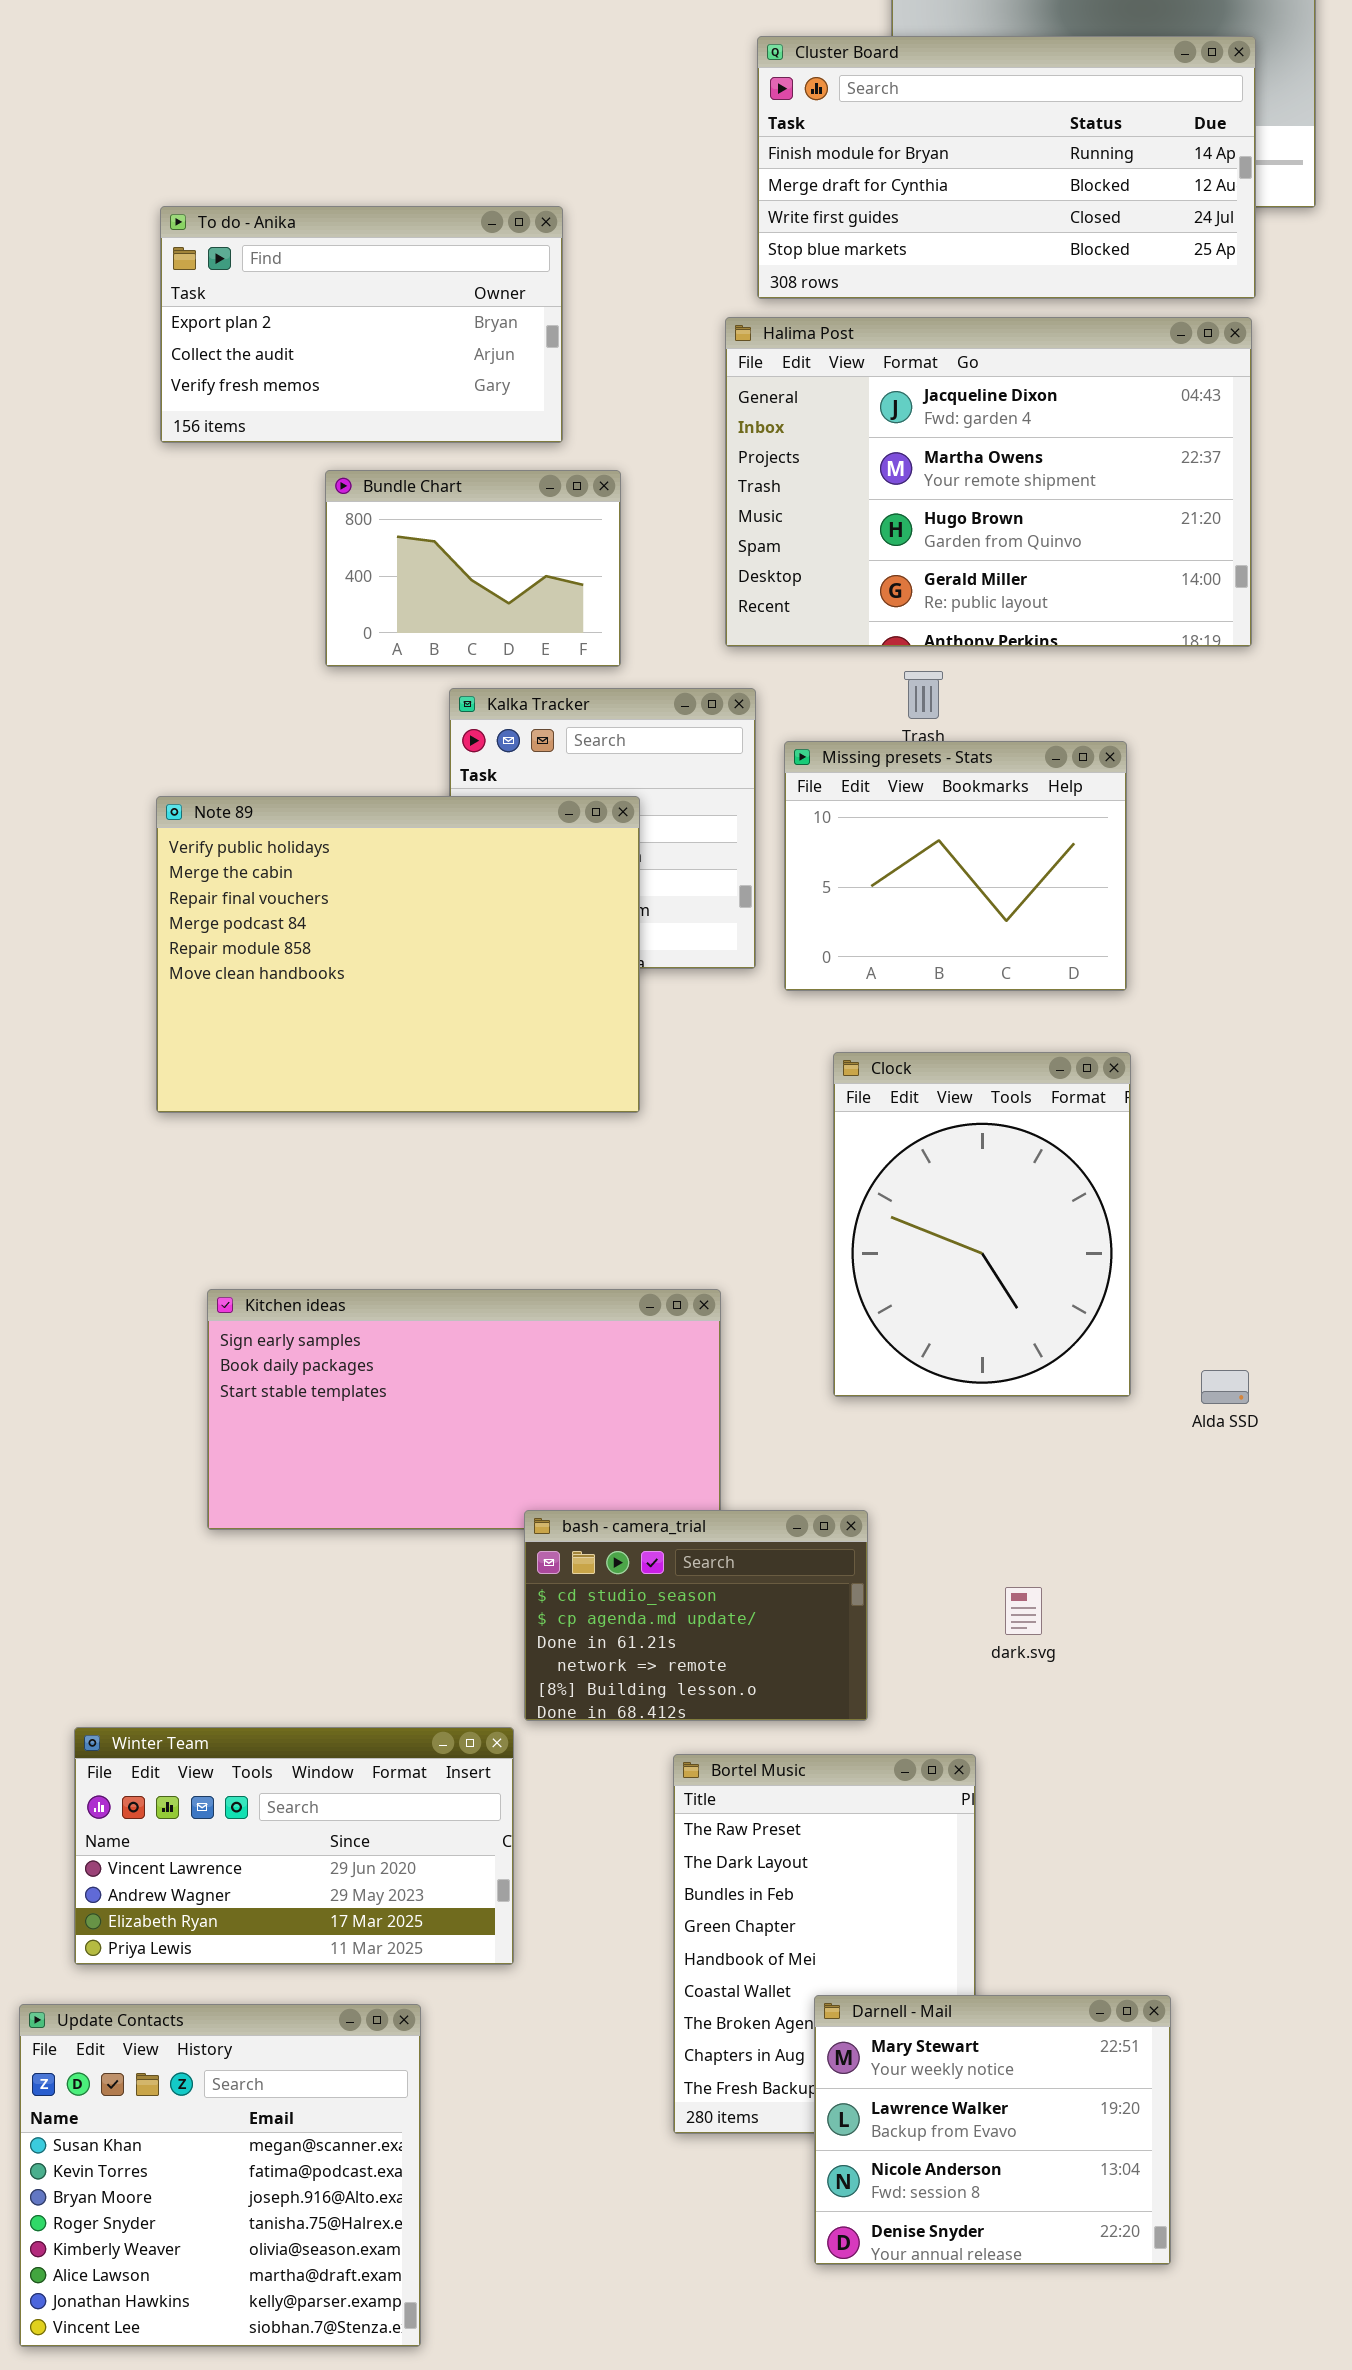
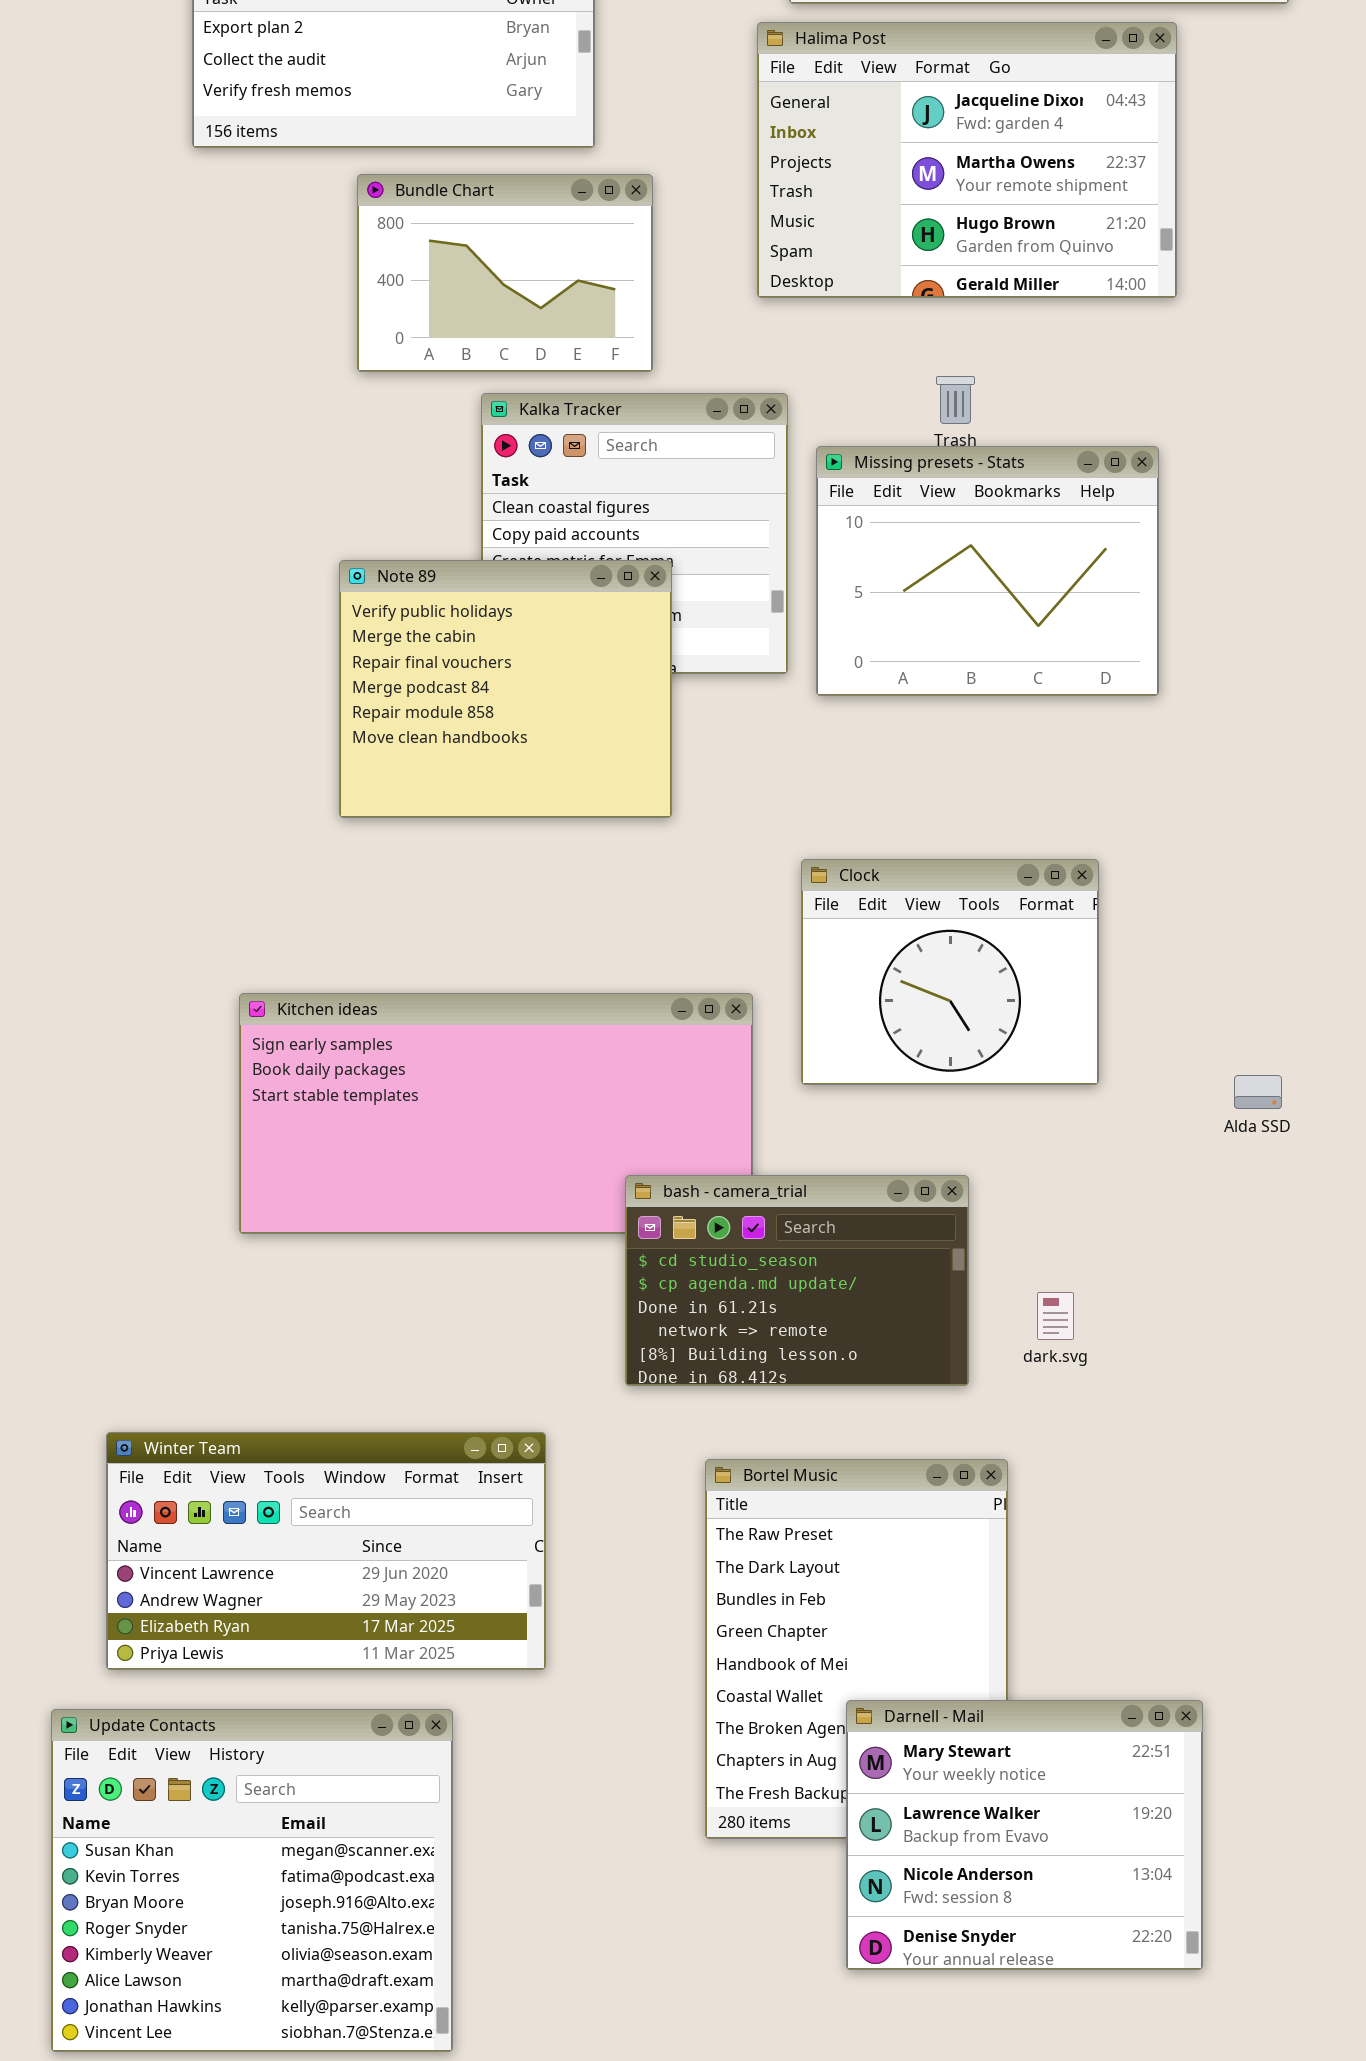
Halima Post: [725,317,1252,647] -> [757,22,1177,298], resized
Note 89: [156,796,640,1113] -> [339,560,672,818], resized
Clock: [833,1052,1131,1397] -> [801,859,1099,1085], moved, resized
bash - camera_trial: [524,1510,868,1721] -> [625,1175,969,1386], moved

